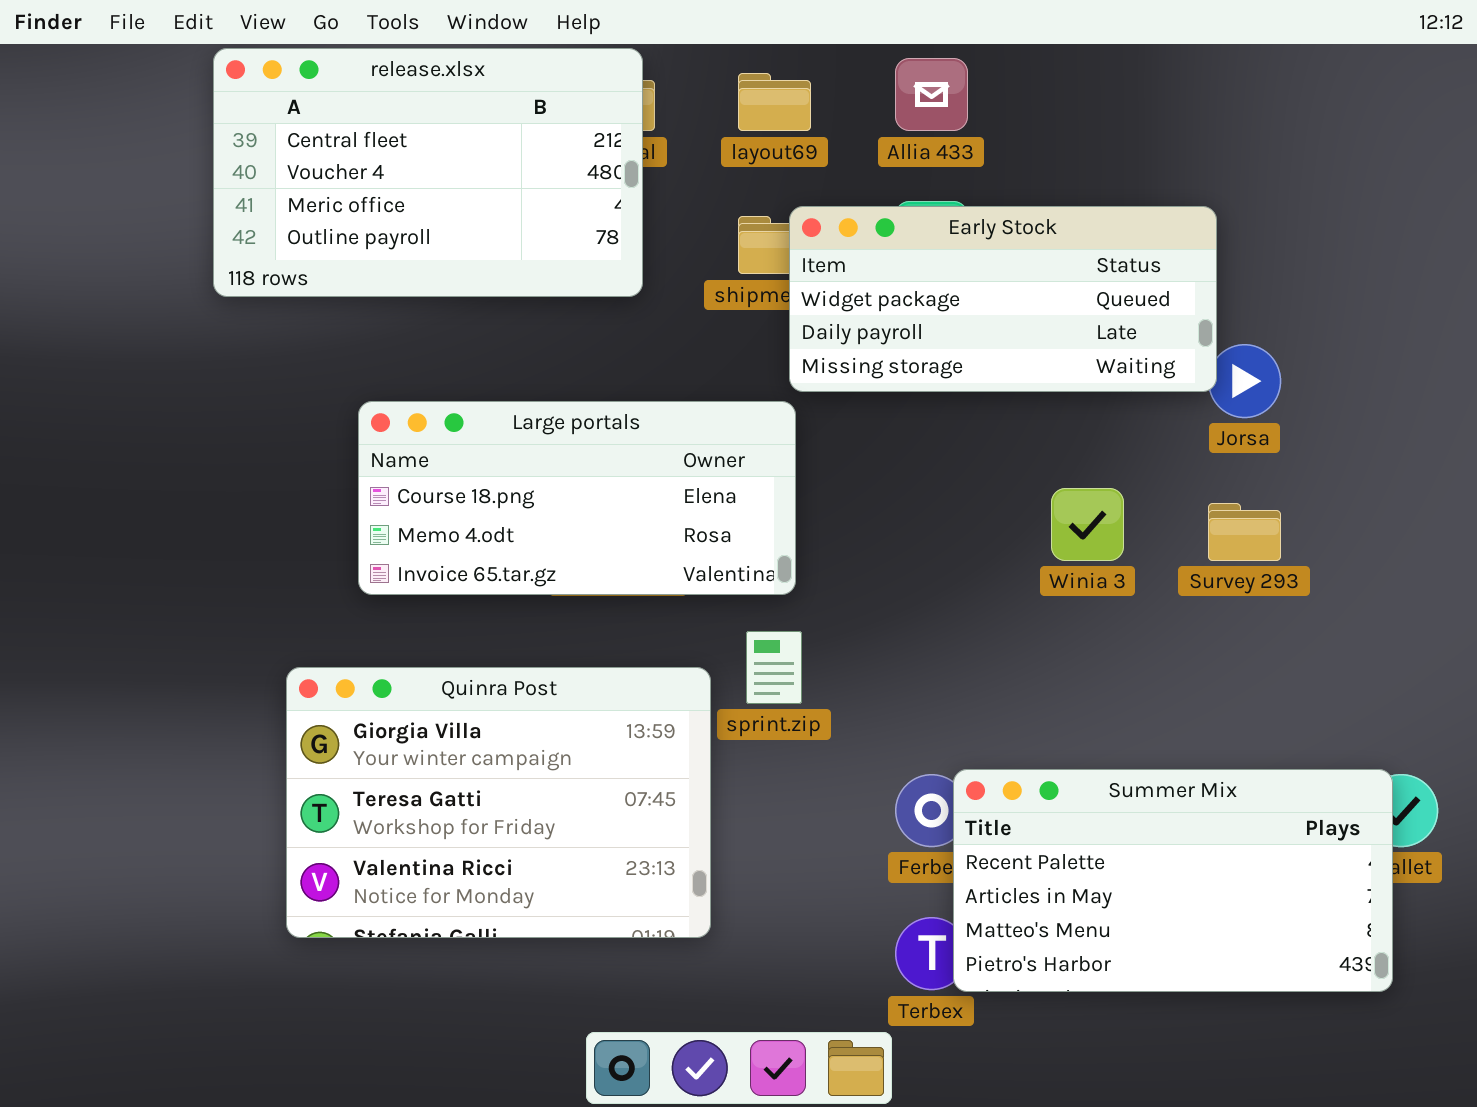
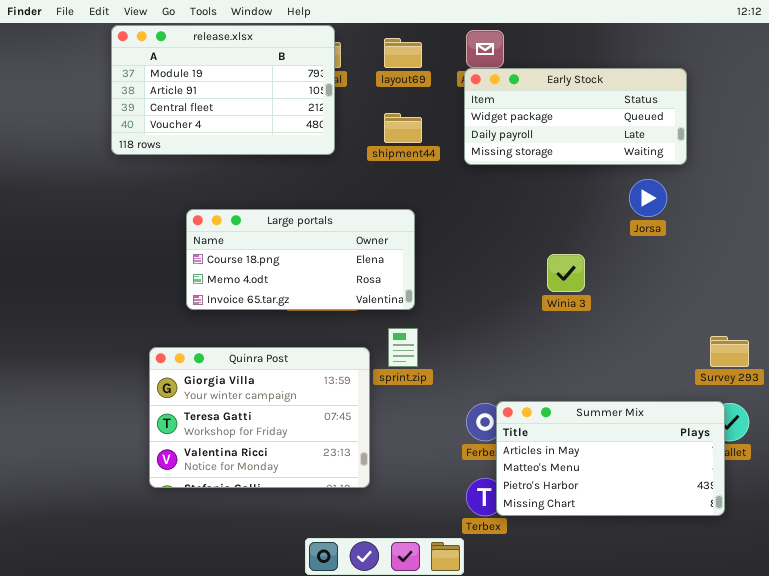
release.xlsx: [213,48,643,297] -> [111,25,335,155], scrolled up 2 rows
Early Stock: [789,206,1217,392] -> [464,68,687,165], moved
Survey 293: [1208,503,1281,561] -> [710,336,749,367], moved
Summer Mix: [953,769,1393,992] -> [496,401,725,516], scrolled down 1 row

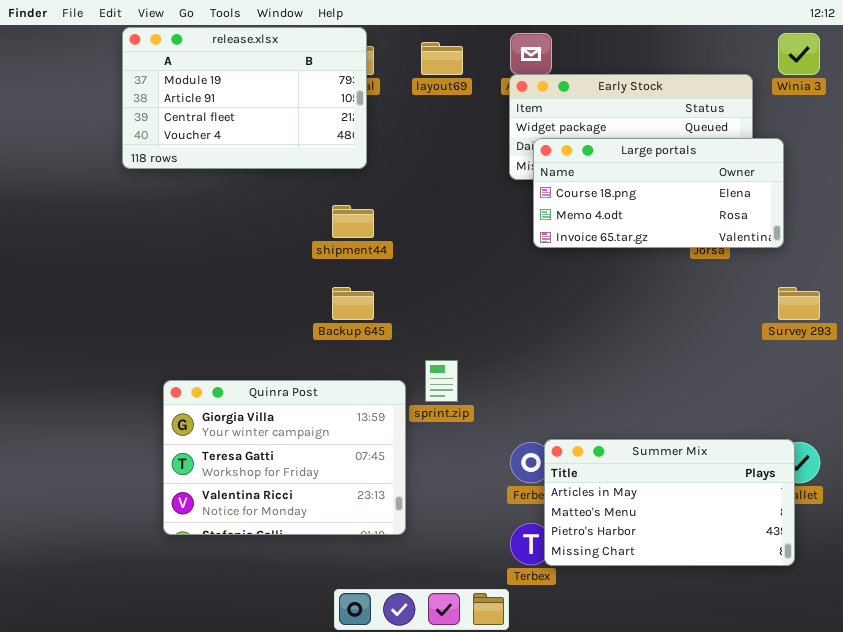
shipment44: [384,113,422,143] -> [332,205,374,238], moved
Large portals: [186,209,415,310] -> [533,138,784,248], moved
Winia 3: [547,254,585,292] -> [778,33,820,75], moved
Survey 293: [710,336,749,367] -> [778,287,820,320], moved

